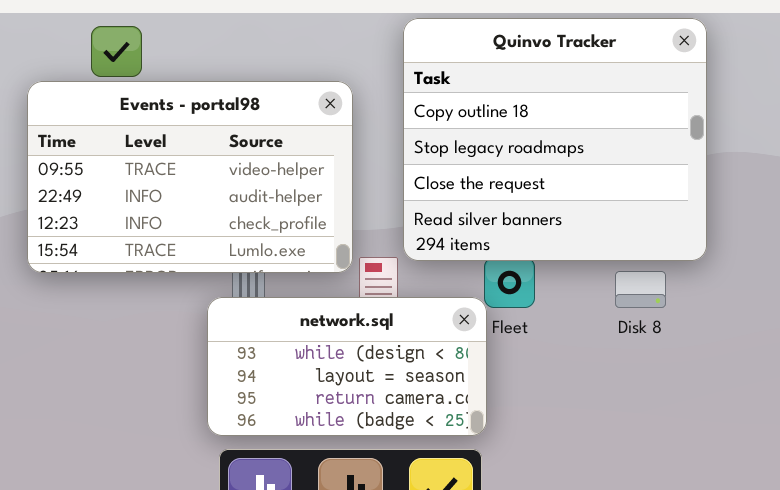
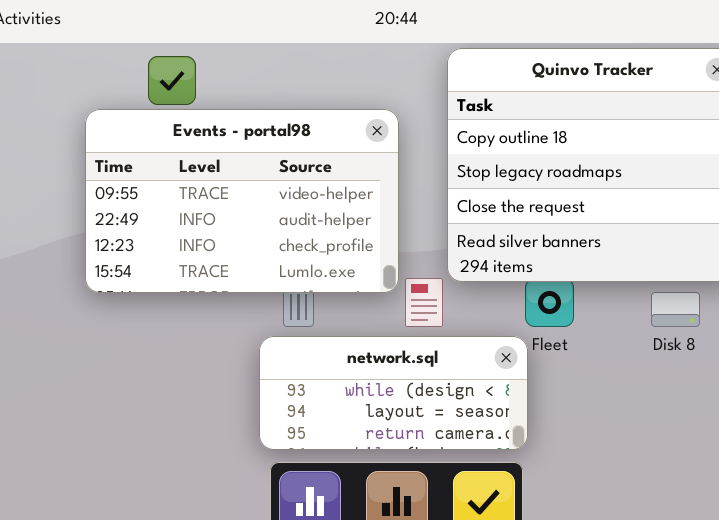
network.sql: [207,297,487,436] -> [259,336,528,450], resized

